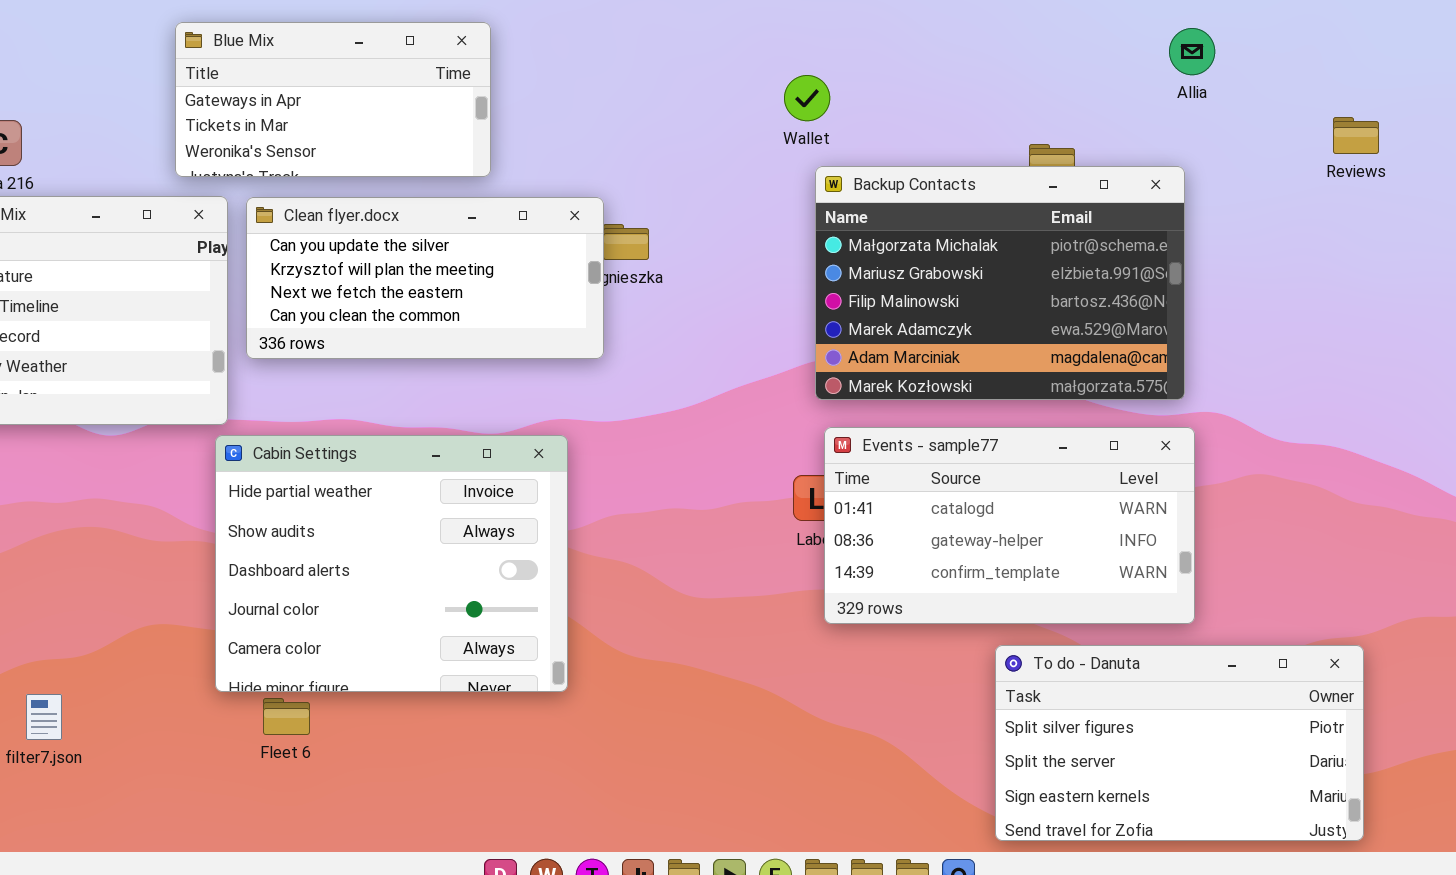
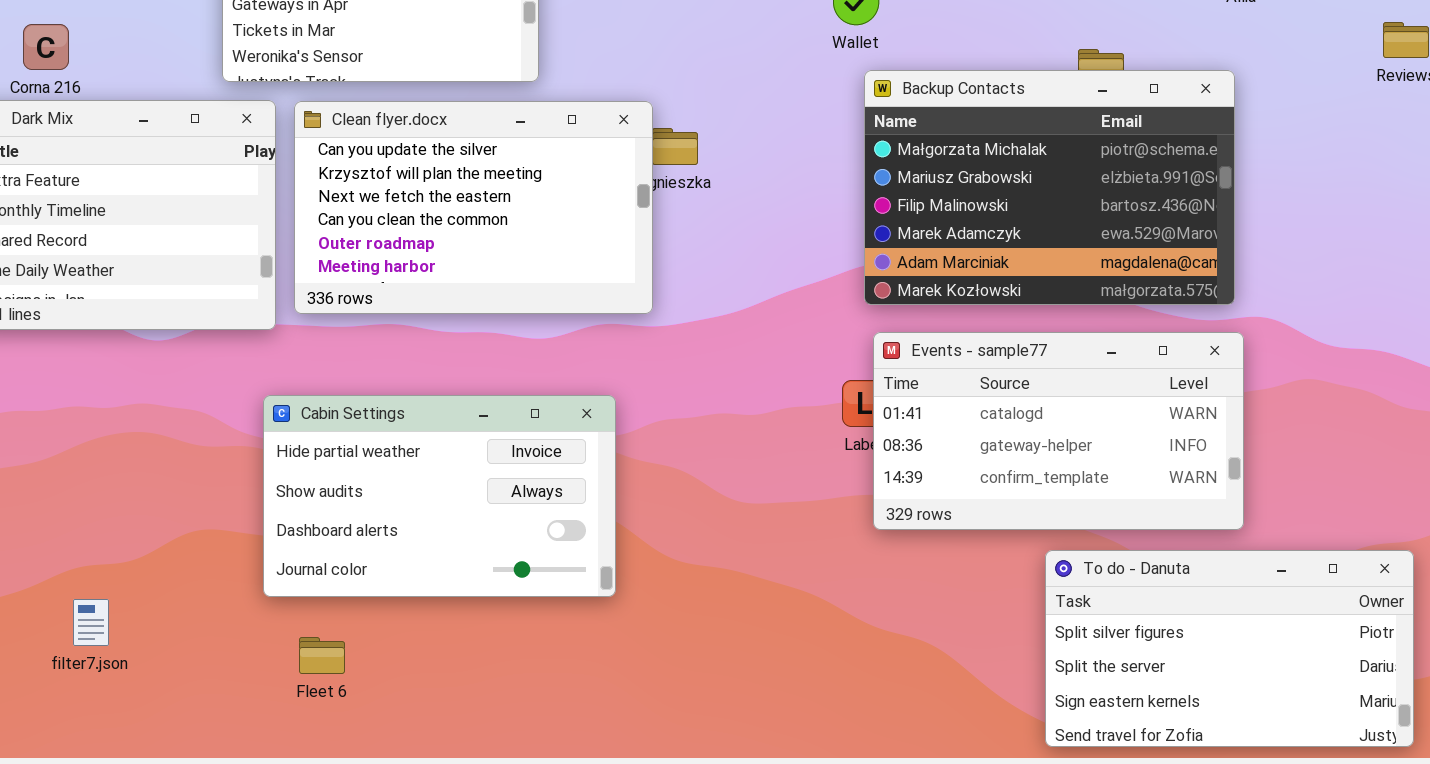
Clean flyer.docx: [246,197,604,359] -> [294,101,653,314], resized
Cabin Settings: [215,435,568,692] -> [263,395,616,597], resized
Fleet 6: [263,698,310,735] -> [299,637,345,674], moved

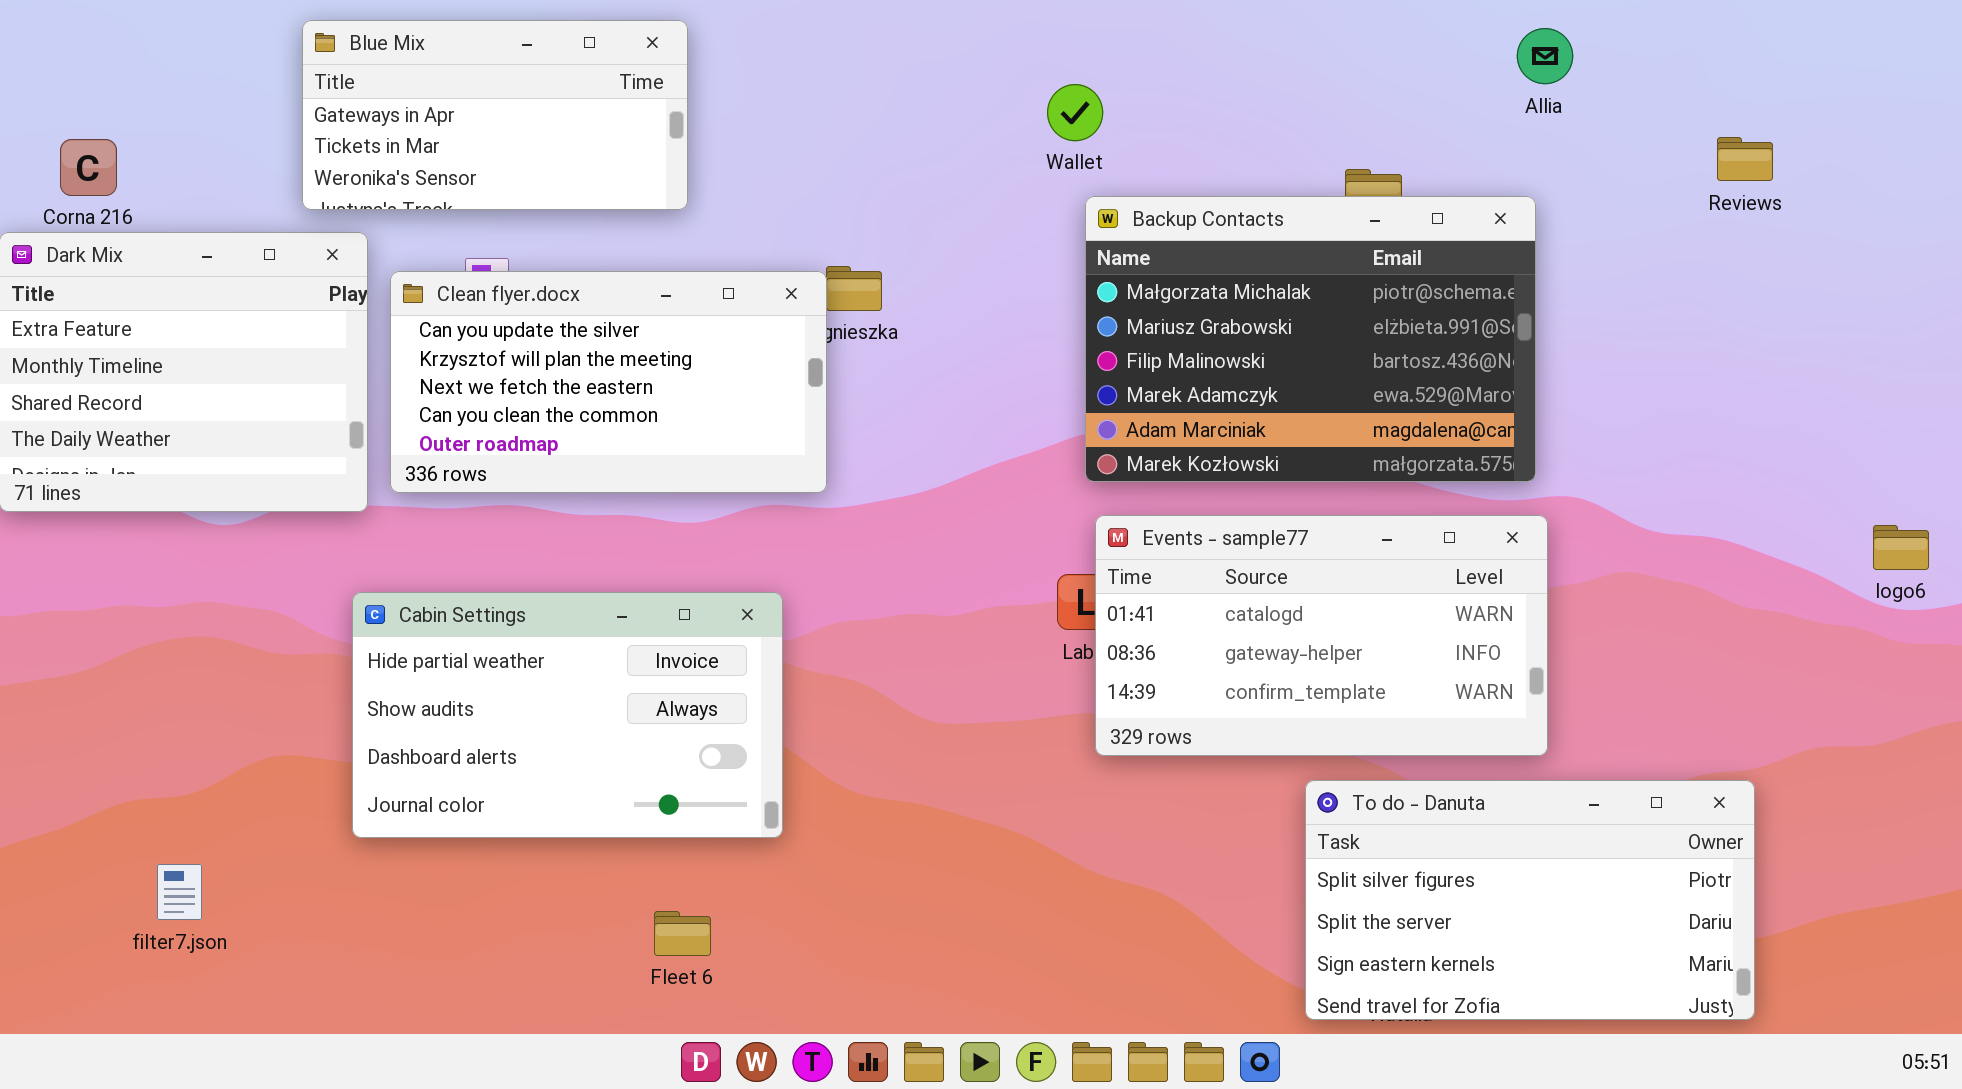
Clean flyer.docx: [294,101,653,314] -> [390,271,827,493], resized
filter7.json: [73,599,109,646] -> [157,864,202,920], moved
Fleet 6: [299,637,345,674] -> [654,911,711,956], moved

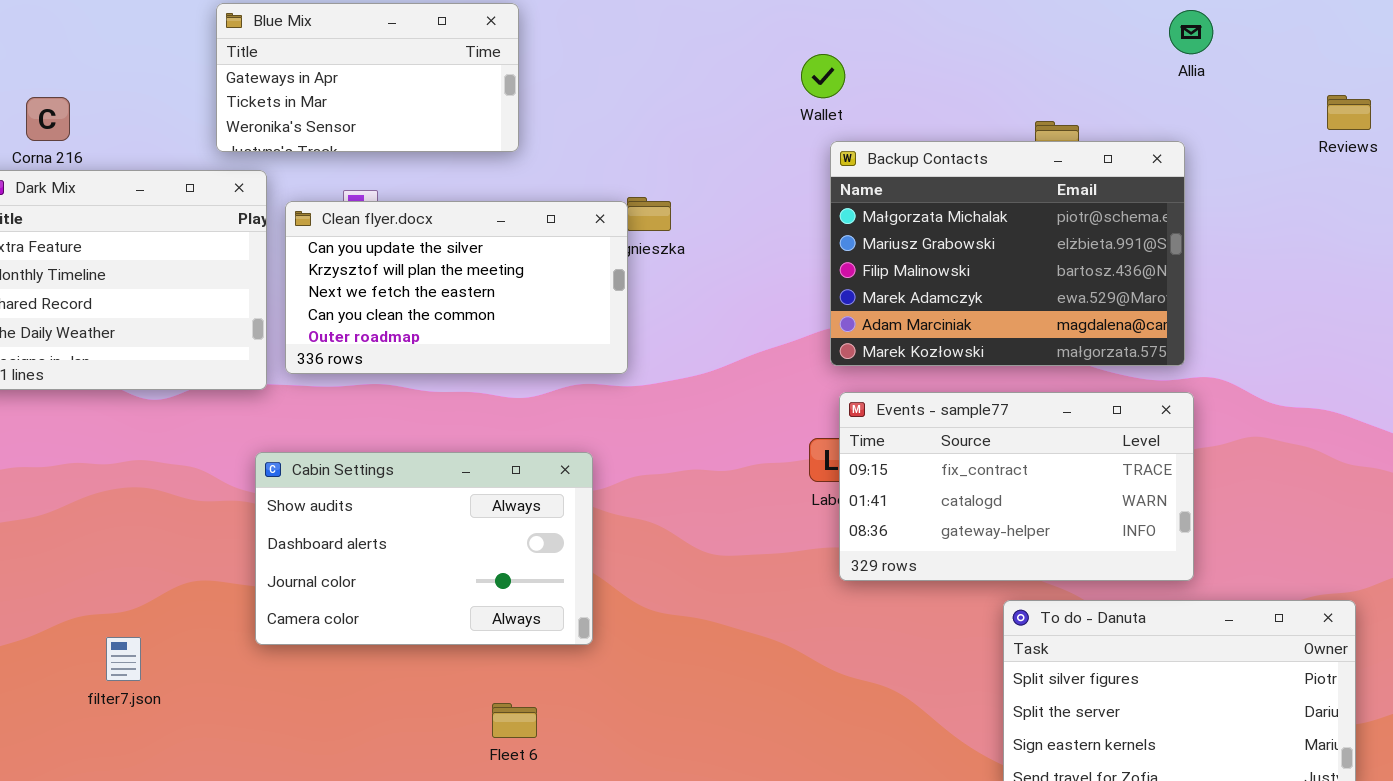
Events - sample77: [1095,515,1548,756] -> [839,392,1194,581], scrolled up 1 row
Cabin Settings: [352,592,783,838] -> [255,452,593,645], scrolled down 1 row
filter7.json: [157,864,202,920] -> [106,637,141,681], moved

